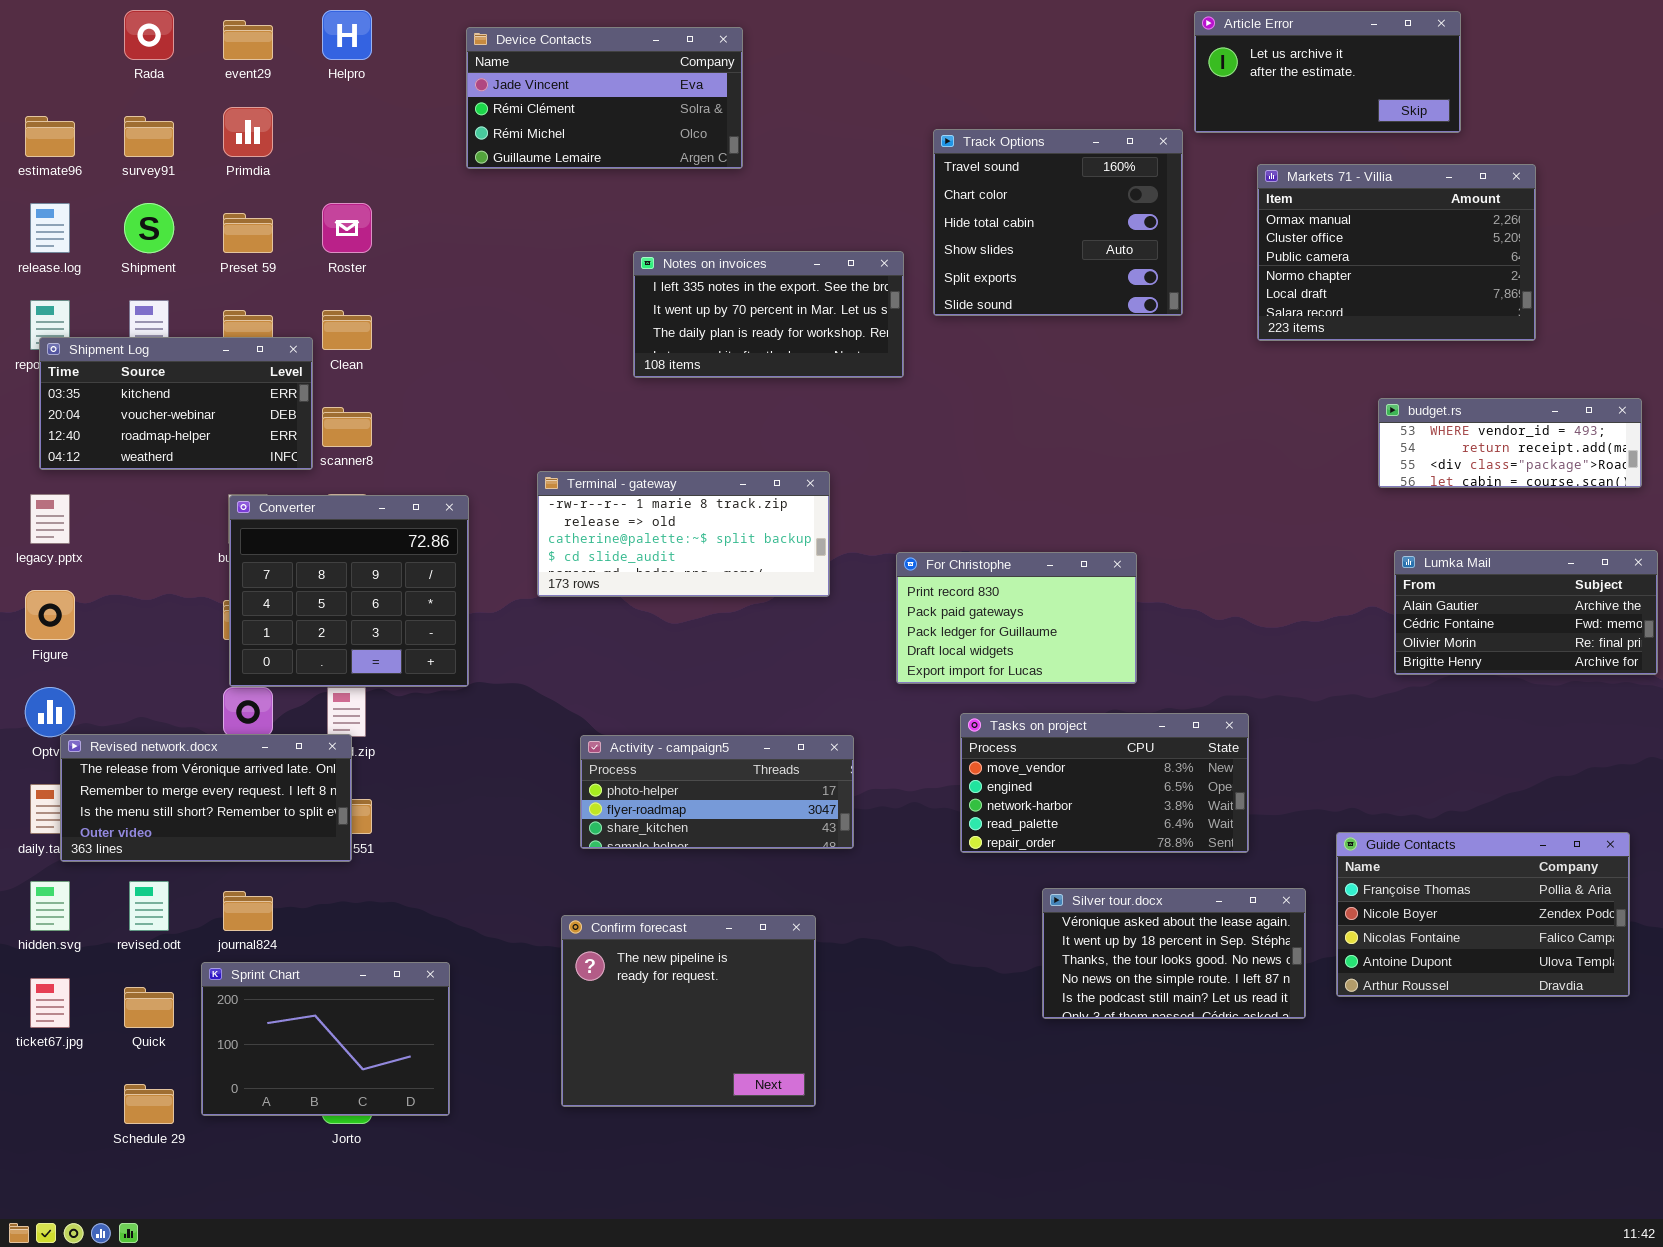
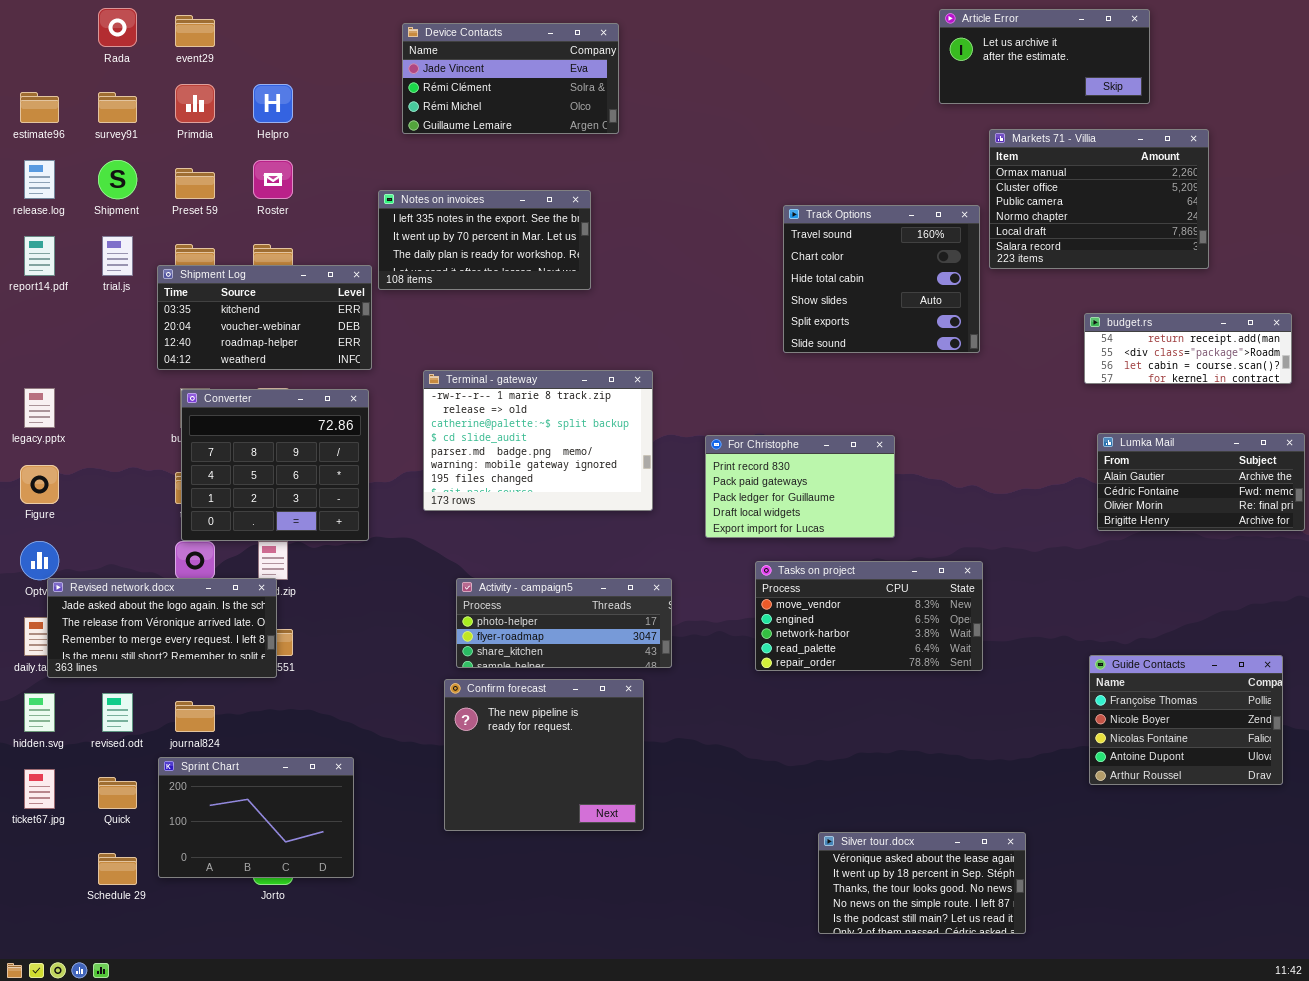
Helpro: [322,10,372,60] -> [253,84,293,123], moved
Device Contacts: [466,27,743,169] -> [402,23,619,134], moved
Track Options: [933,129,1183,316] -> [783,205,980,353], moved
Notes on invoices: [633,251,904,378] -> [378,190,591,290], moved
Shipment Log: [39,337,313,470] -> [157,265,372,370], moved
budget.rs: [1378,398,1642,488] -> [1084,313,1292,384], scrolled down 1 row
Terminal - gateway: [537,471,830,597] -> [423,370,653,511], resized
Revised network.docx: [60,734,352,862] -> [47,578,277,678], scrolled up 1 row
Guide Contacts: [1336,832,1630,997] -> [1089,655,1283,785], resized
Silver tour.docx: [1042,888,1306,1019] -> [818,832,1026,934], moved
Confirm forecast: [561,915,816,1107] -> [444,679,644,831], moved

